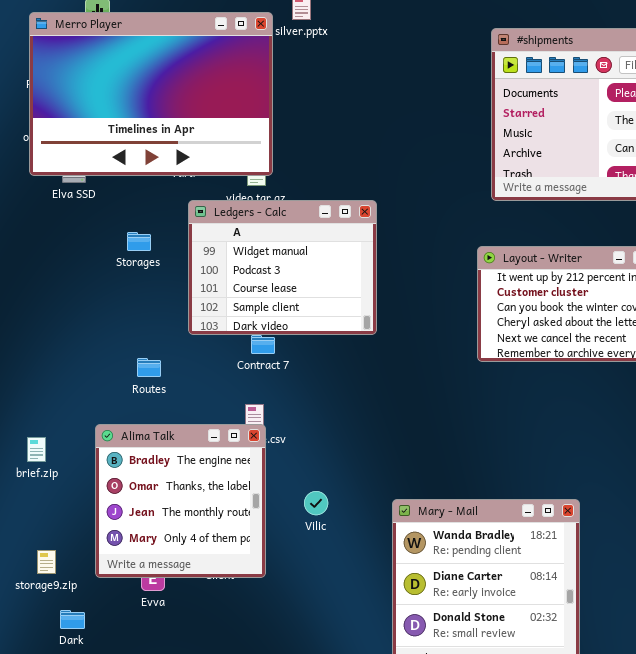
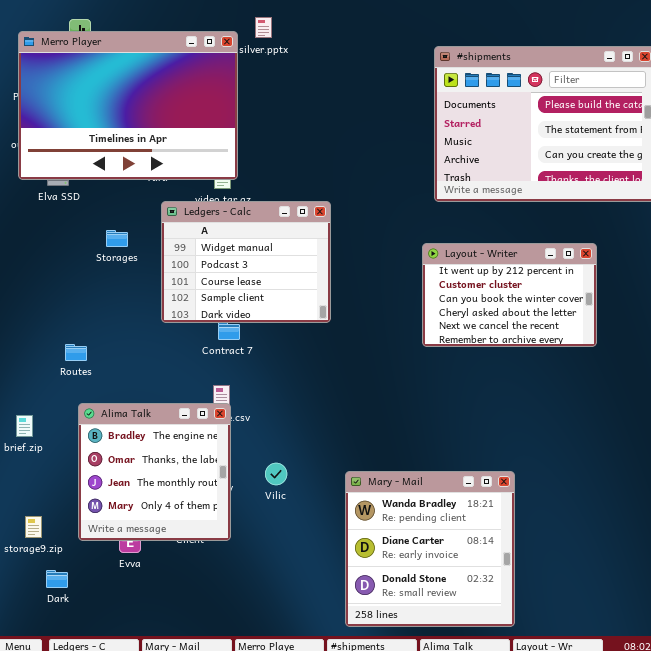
Routes: [137,358,161,377] -> [65,344,87,361], moved

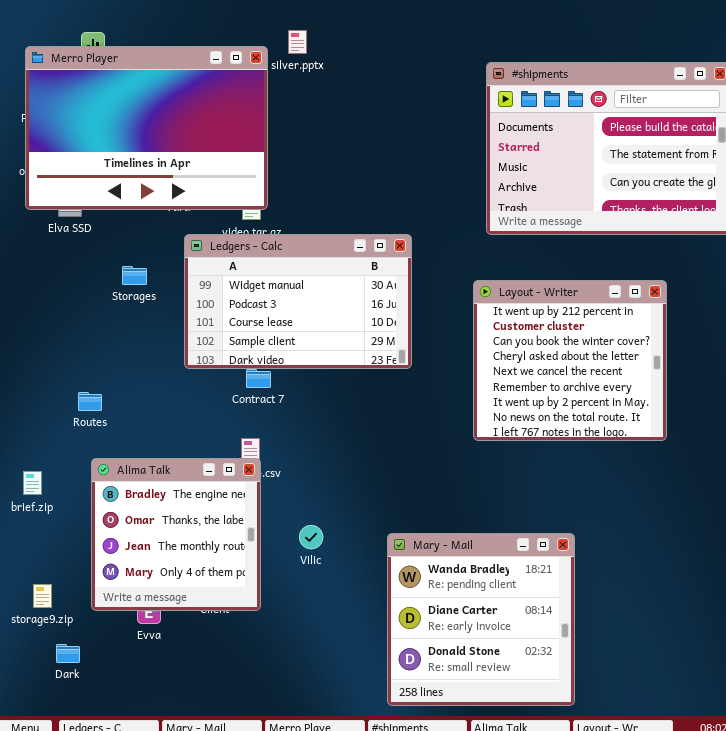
Ledgers - Calc: [161,201,331,323] -> [184,234,412,369], resized
Layout - Writer: [422,243,597,347] -> [473,280,667,441], resized

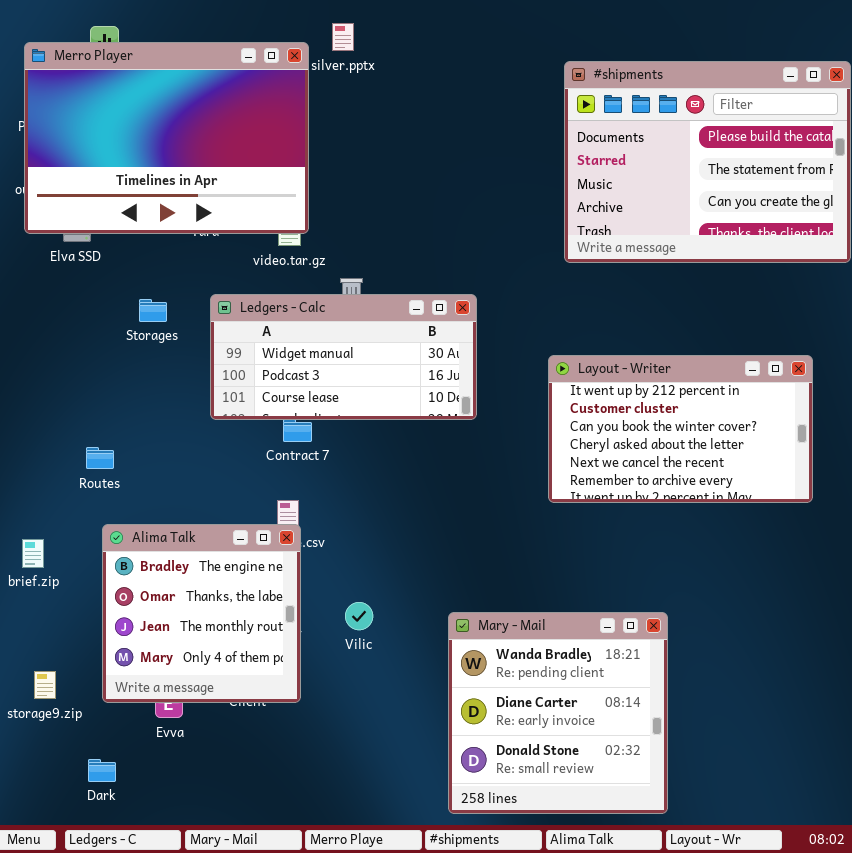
Ledgers - Calc: [184,234,412,369] -> [210,294,477,420], resized
Layout - Writer: [473,280,667,441] -> [548,355,813,503], resized
Dark: [56,644,80,663] -> [88,759,116,782], moved

